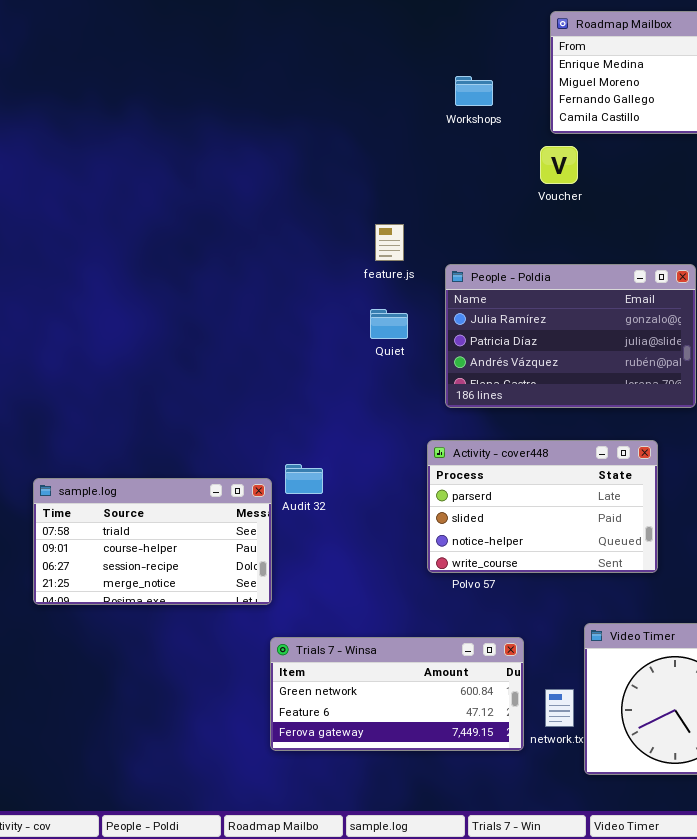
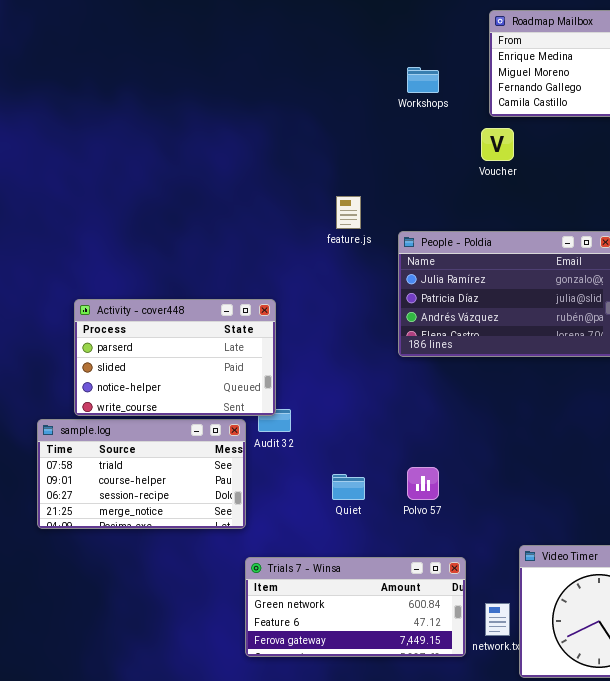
Quiet: [370,309,408,339] -> [332,474,365,500], moved
Activity - cover448: [427,440,658,573] -> [74,299,276,416], moved

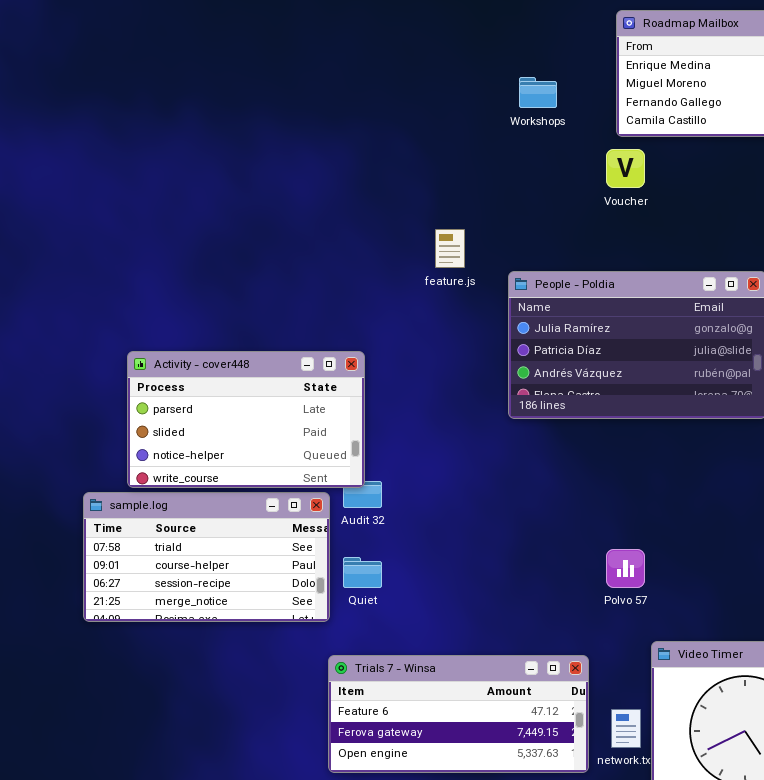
Polvo 57: [407,467,439,500] -> [606,549,645,588], moved
Quiet: [332,474,365,500] -> [343,557,382,588], moved
Trials 7 - Winsa: [245,557,466,657] -> [328,655,589,773], scrolled down 1 row

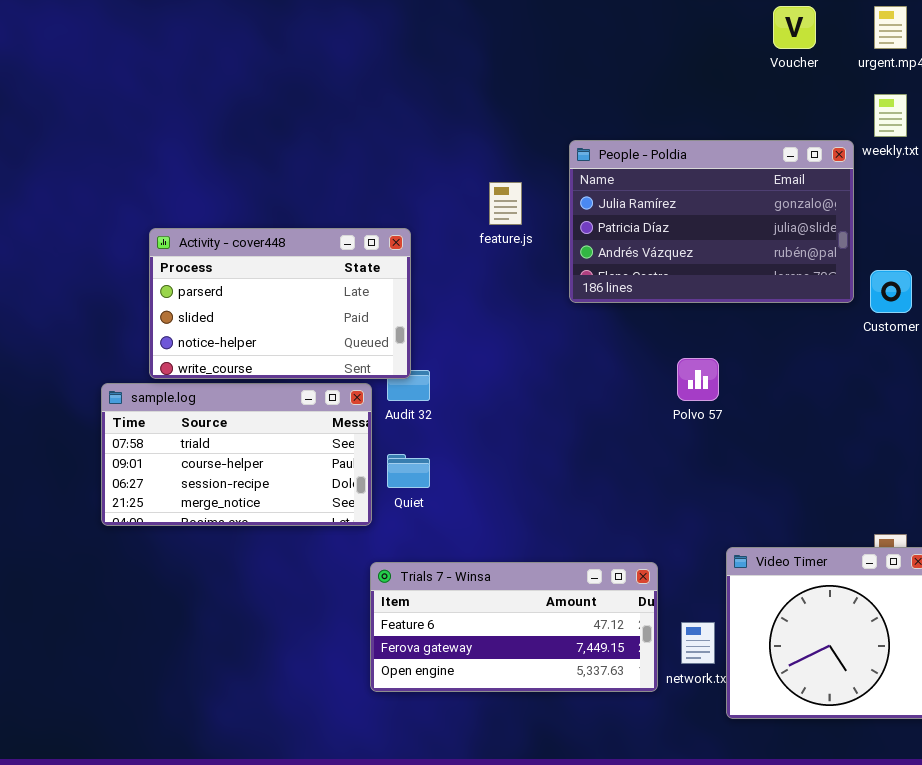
Voucher: [606,149,645,188] -> [773,6,816,49], moved
feature.js: [435,229,465,268] -> [489,182,522,225], moved
Polvo 57: [606,549,645,588] -> [677,358,719,401], moved

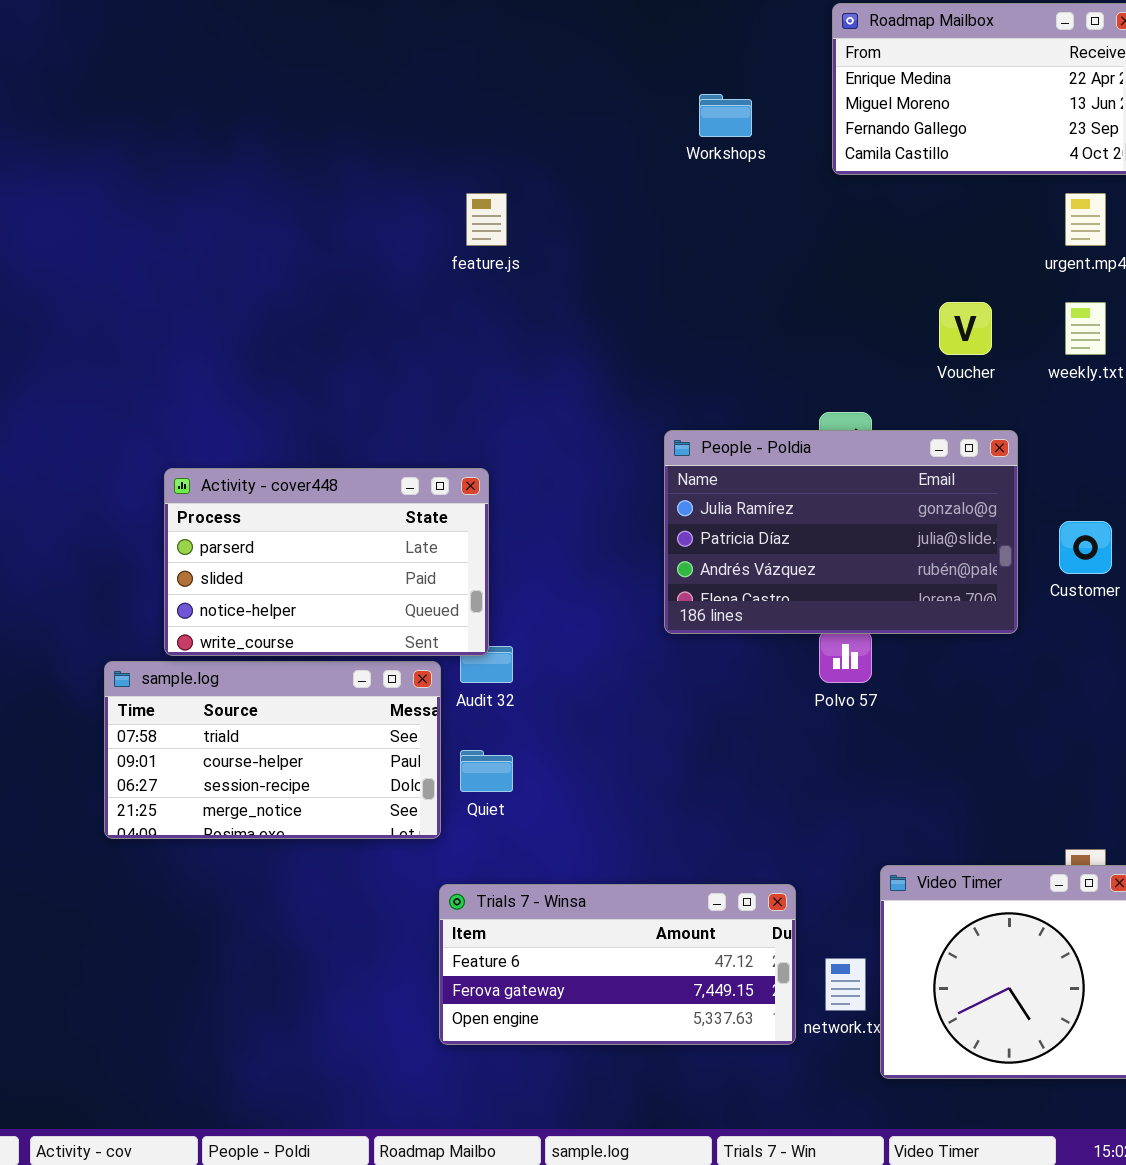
Voucher: [773,6,816,49] -> [939,302,992,355], moved
People - Poldia: [569,140,854,303] -> [664,430,1018,634], moved
feature.js: [489,182,522,225] -> [466,193,507,246], moved

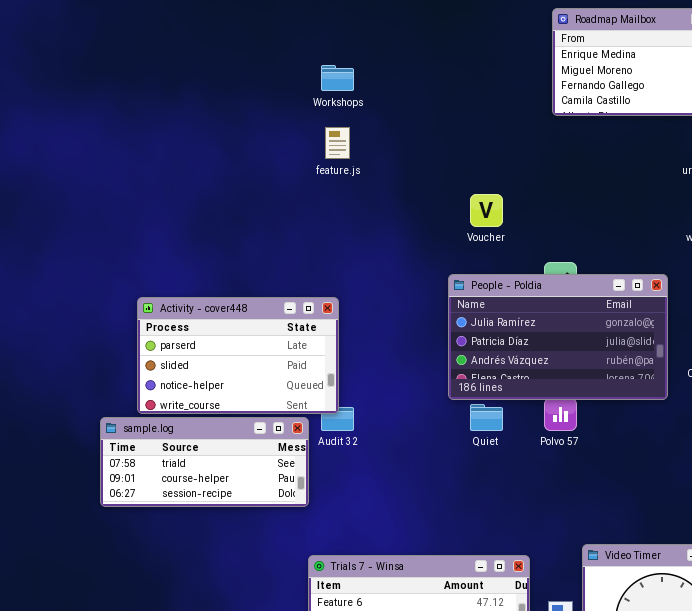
Workshops: [699,94,752,137] -> [321,65,354,91], moved
Voucher: [939,302,992,355] -> [470,194,503,227], moved
sample.log: [104,661,441,839] -> [100,417,309,507], resized
Quiet: [460,750,513,792] -> [470,404,503,431], moved

